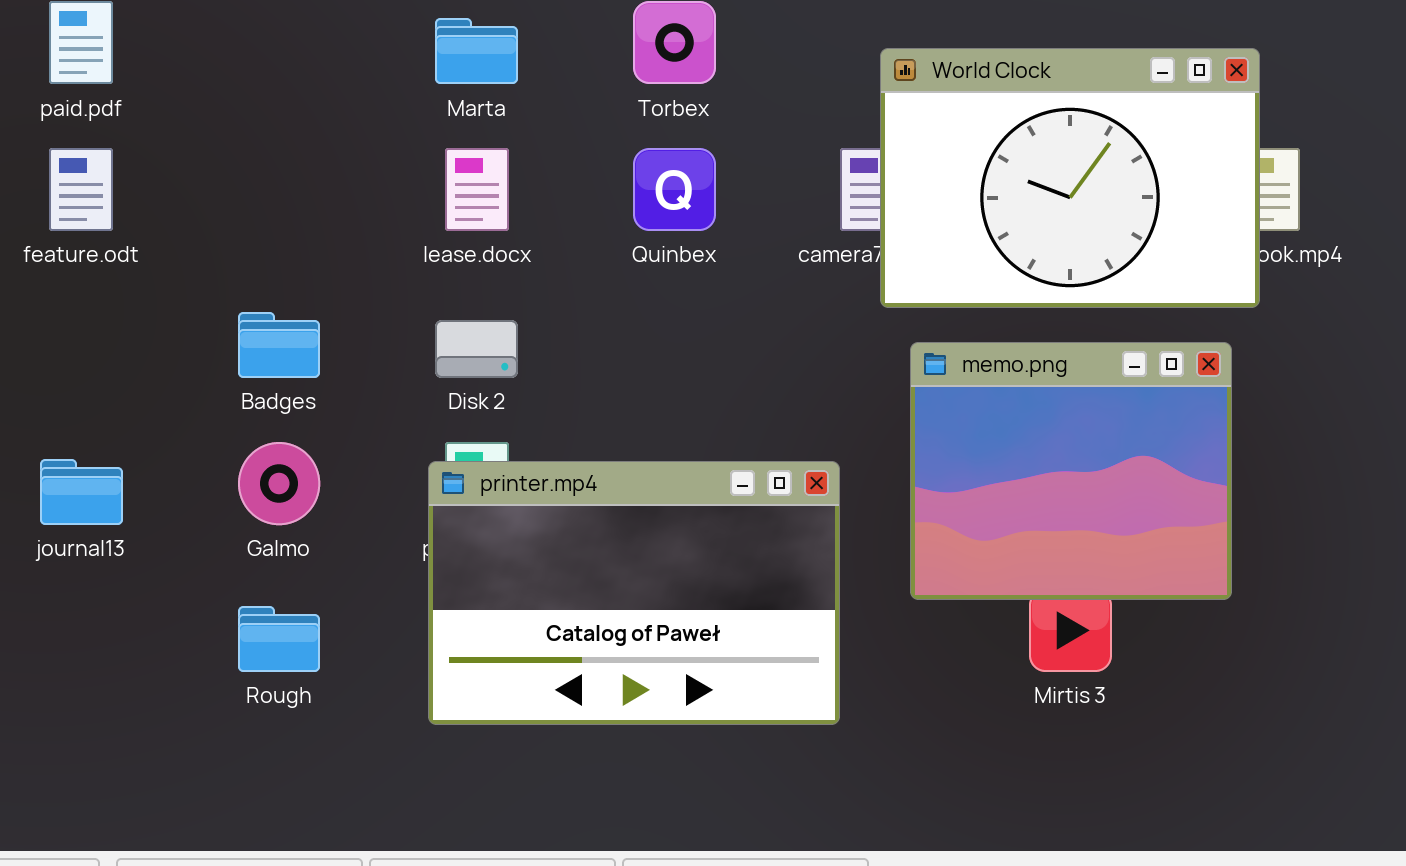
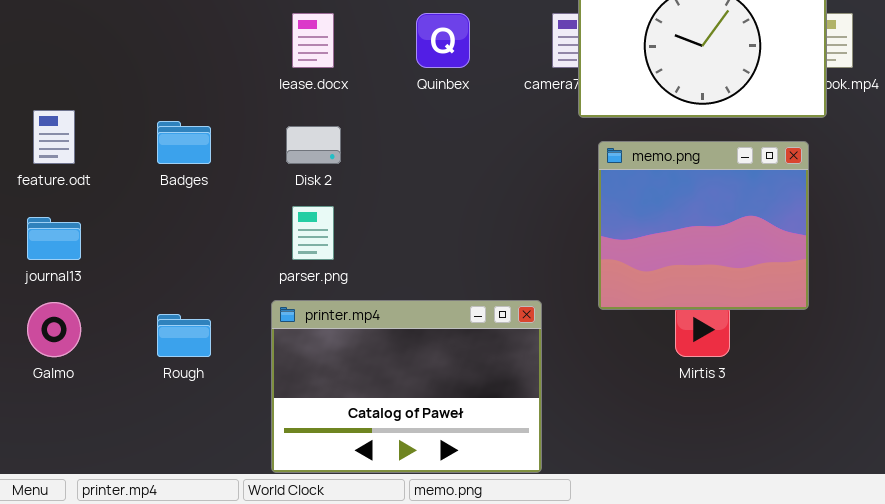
feature.odt: [49,148,113,231] -> [33,110,75,164], moved
Galmo: [238,442,320,525] -> [27,302,81,357], moved
printer.mp4: [428,461,840,725] -> [271,300,542,473], moved

